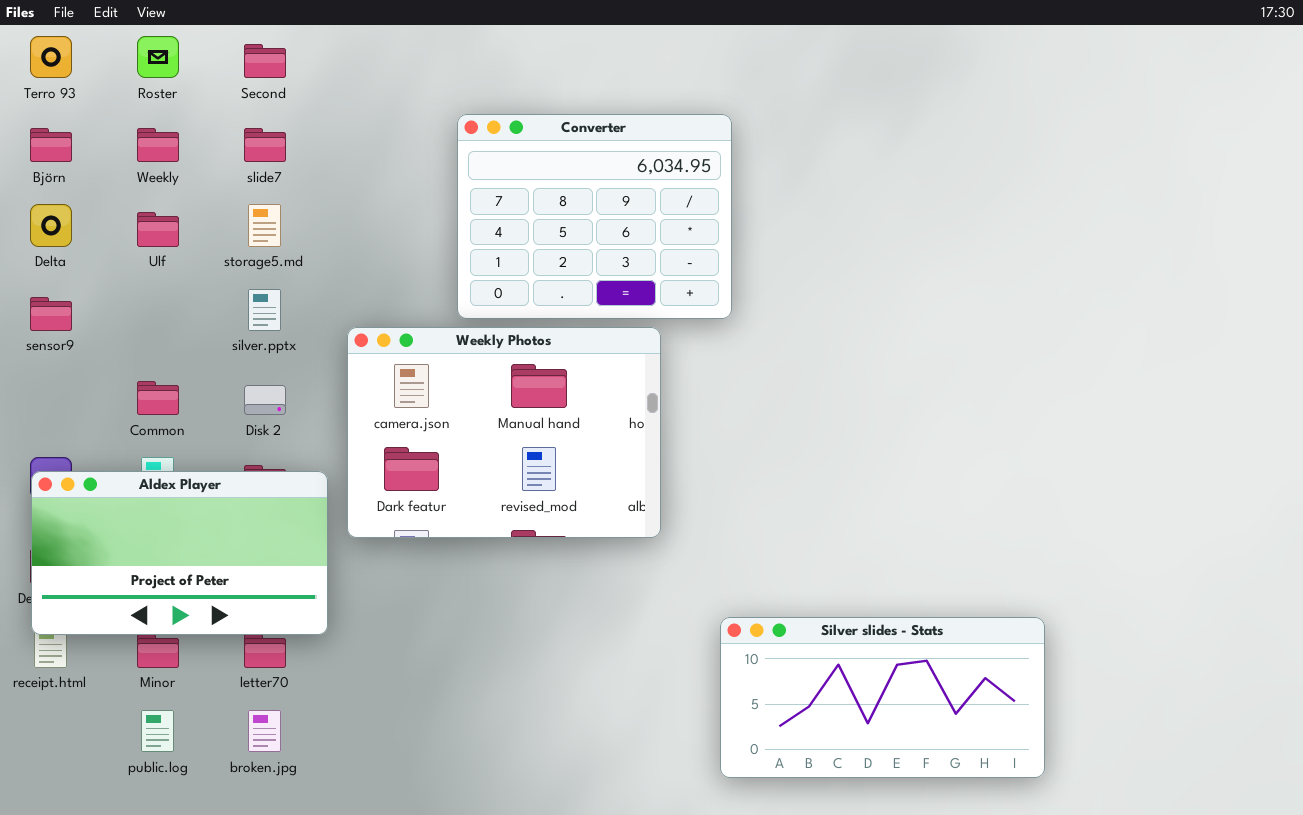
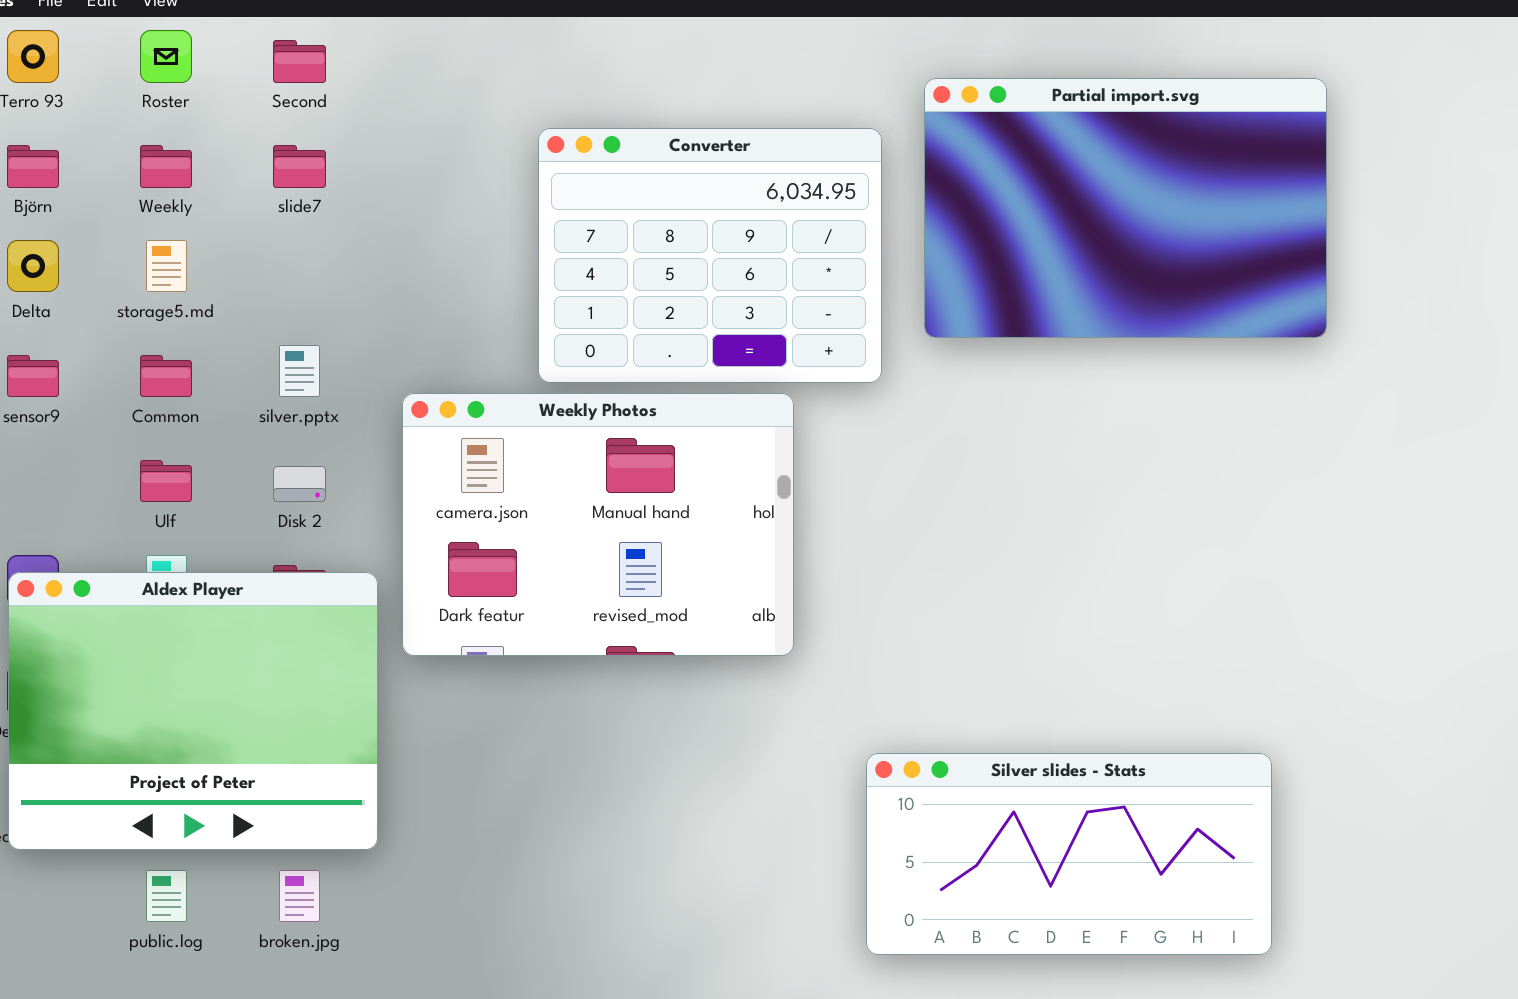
Partial import.svg: none -> [924,78,1327,338], opened
storage5.md: [248,204,281,247] -> [146,240,187,292], moved
Ulf: [137,212,179,247] -> [140,460,192,502], moved
Common: [137,381,179,415] -> [140,355,192,397], moved
Aldex Player: [31,471,328,635] -> [8,572,378,850], resized

